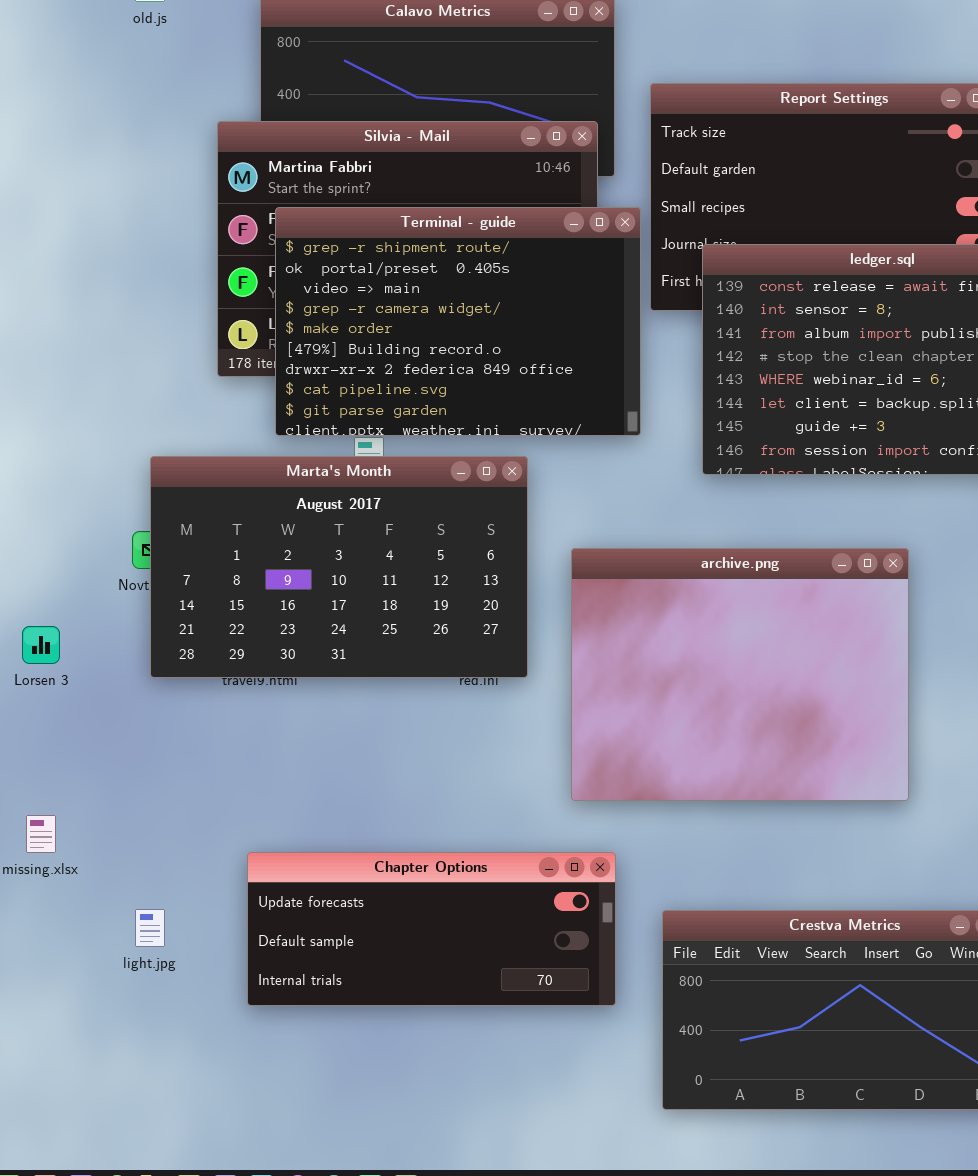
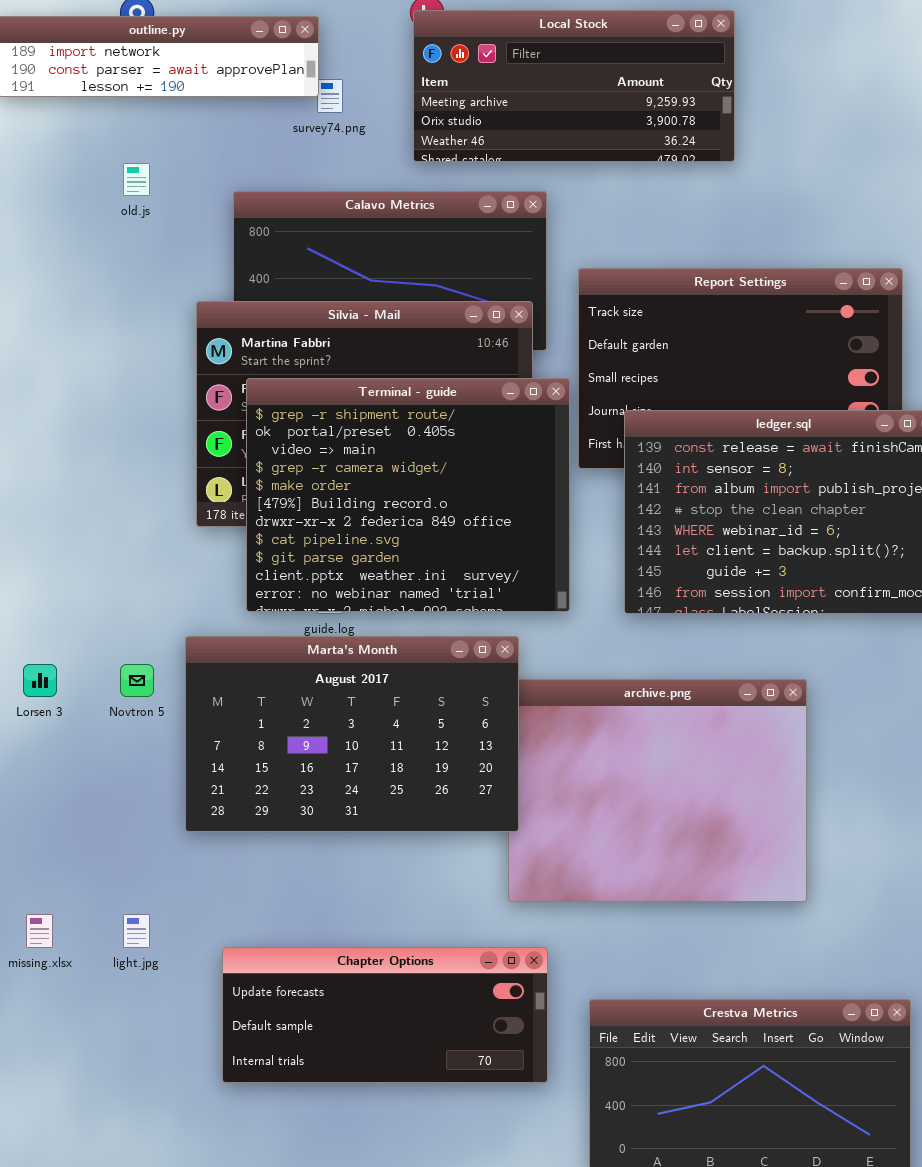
Terminal - guide: [275,207,641,436] -> [246,378,570,612], resized
Marta's Month: [150,456,528,678] -> [185,636,519,832], moved
Lorsen 3: [22,626,60,664] -> [23,664,57,697], moved
light.jpg: [135,909,165,947] -> [123,914,150,948], moved

